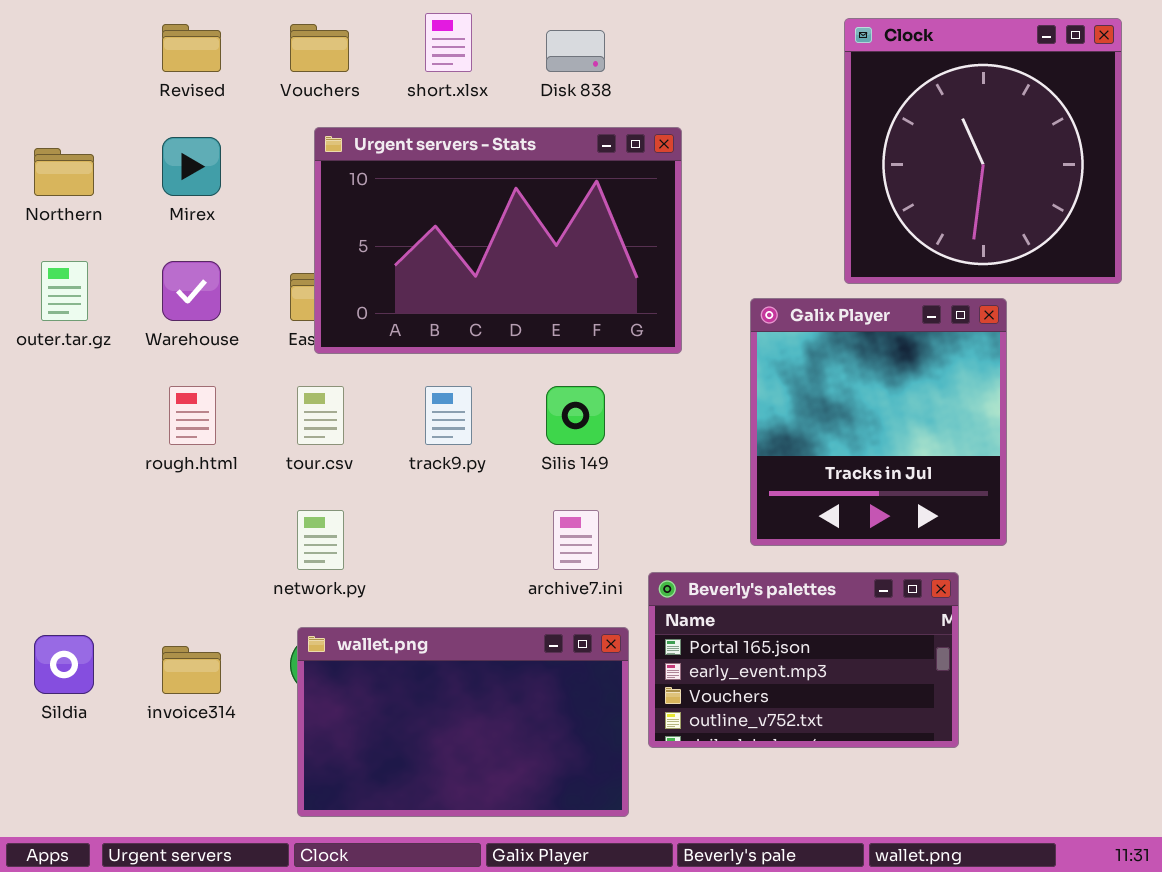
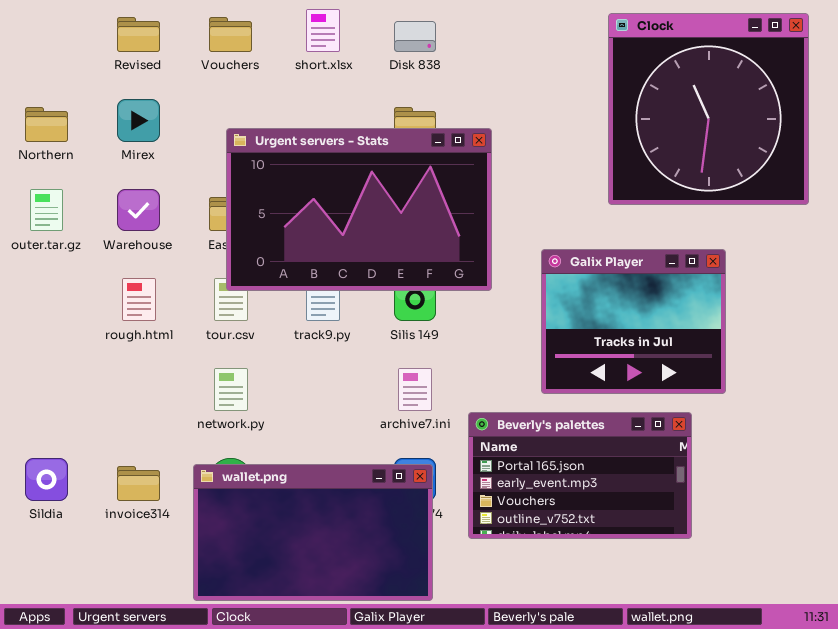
Urgent servers - Stats: [314,127,682,354] -> [226,128,492,291], moved
Galix Player: [750,298,1007,546] -> [541,249,726,394], resized
wallet.png: [297,627,629,817] -> [193,464,433,601], moved

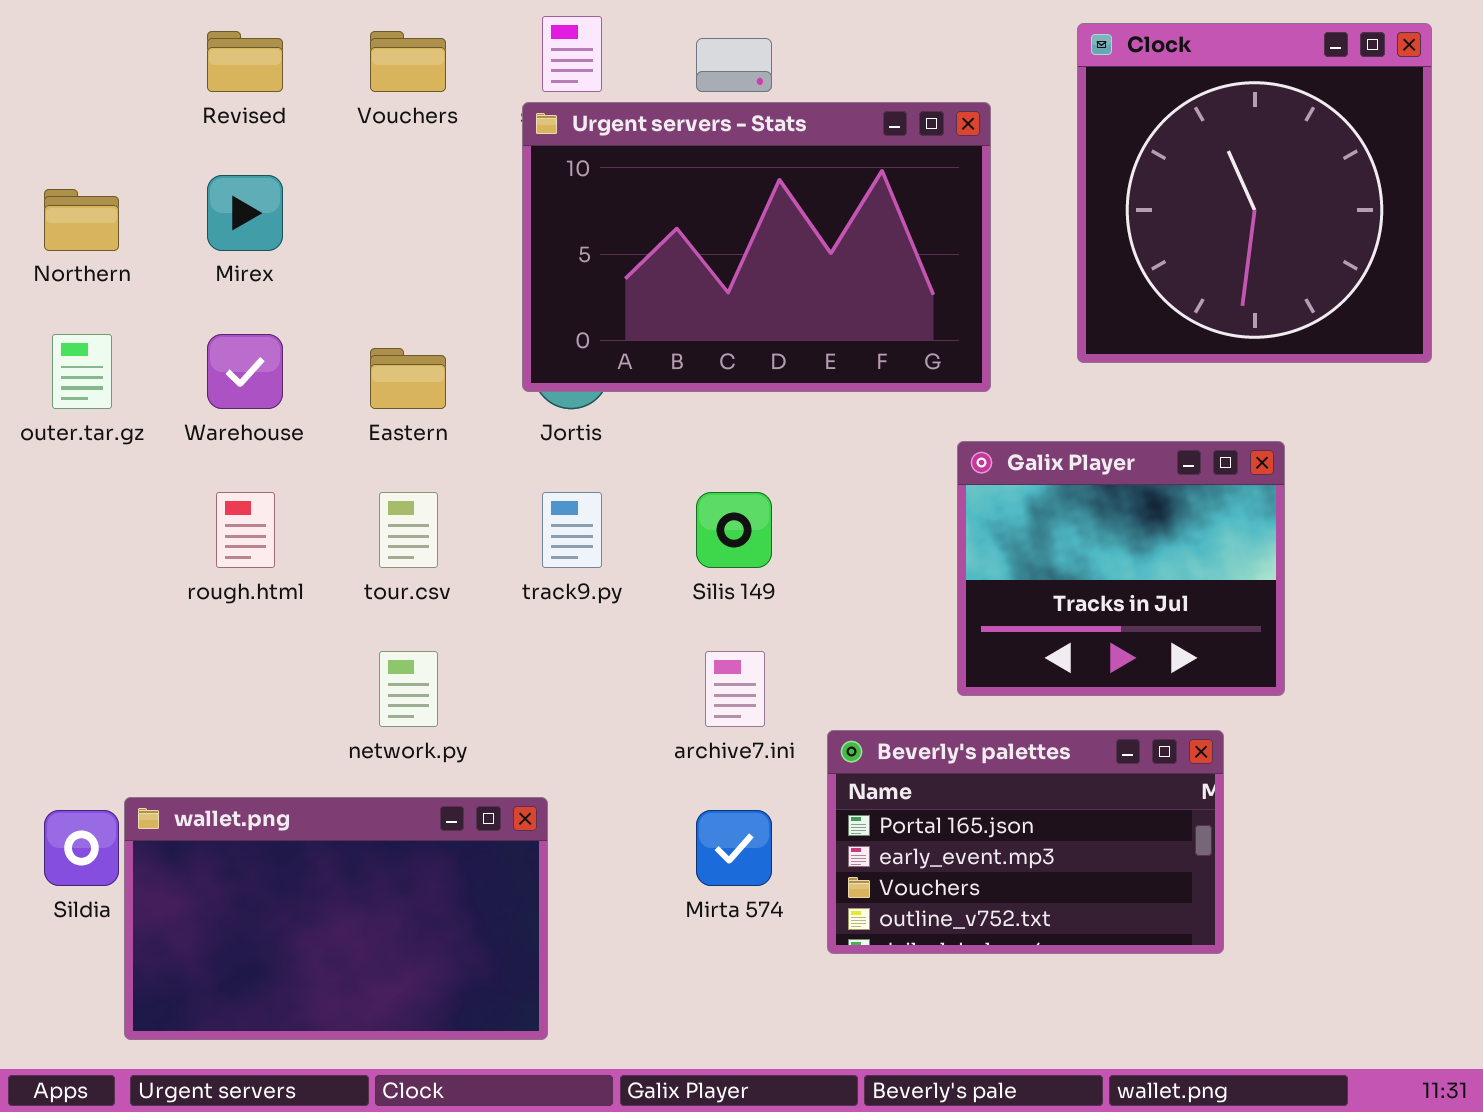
Urgent servers - Stats: [226,128,492,291] -> [522,102,991,392], moved
wallet.png: [193,464,433,601] -> [124,797,548,1040], moved

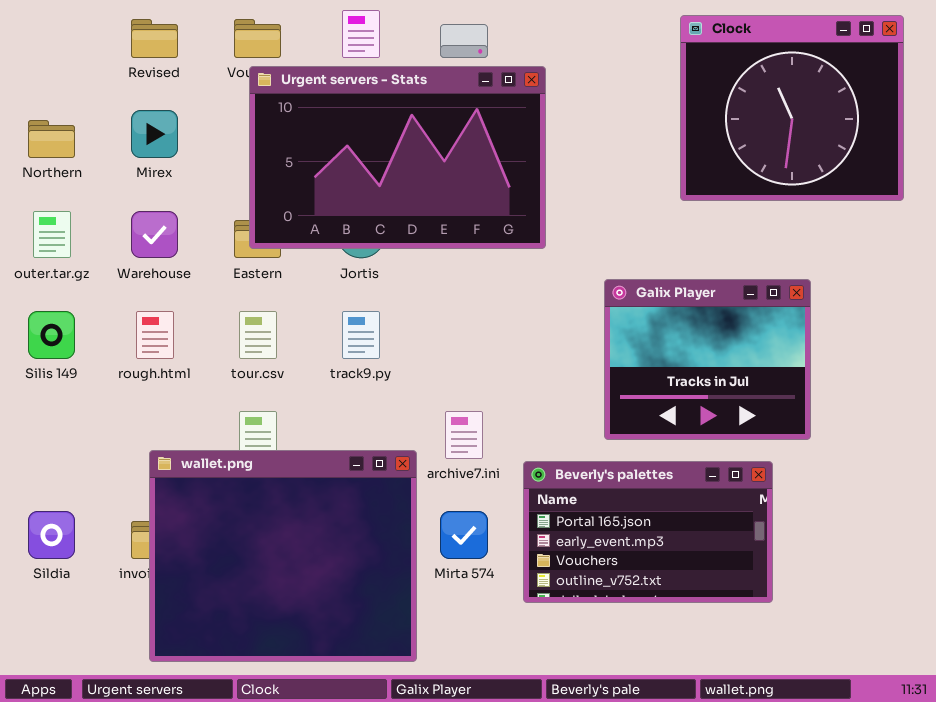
Clock: [1077,23,1432,363] -> [680,15,904,201], resized
Urgent servers - Stats: [522,102,991,392] -> [249,66,546,249], moved
Silis 149: [696,492,772,568] -> [28,311,75,359], moved
wallet.png: [124,797,548,1040] -> [149,450,417,662], moved, resized

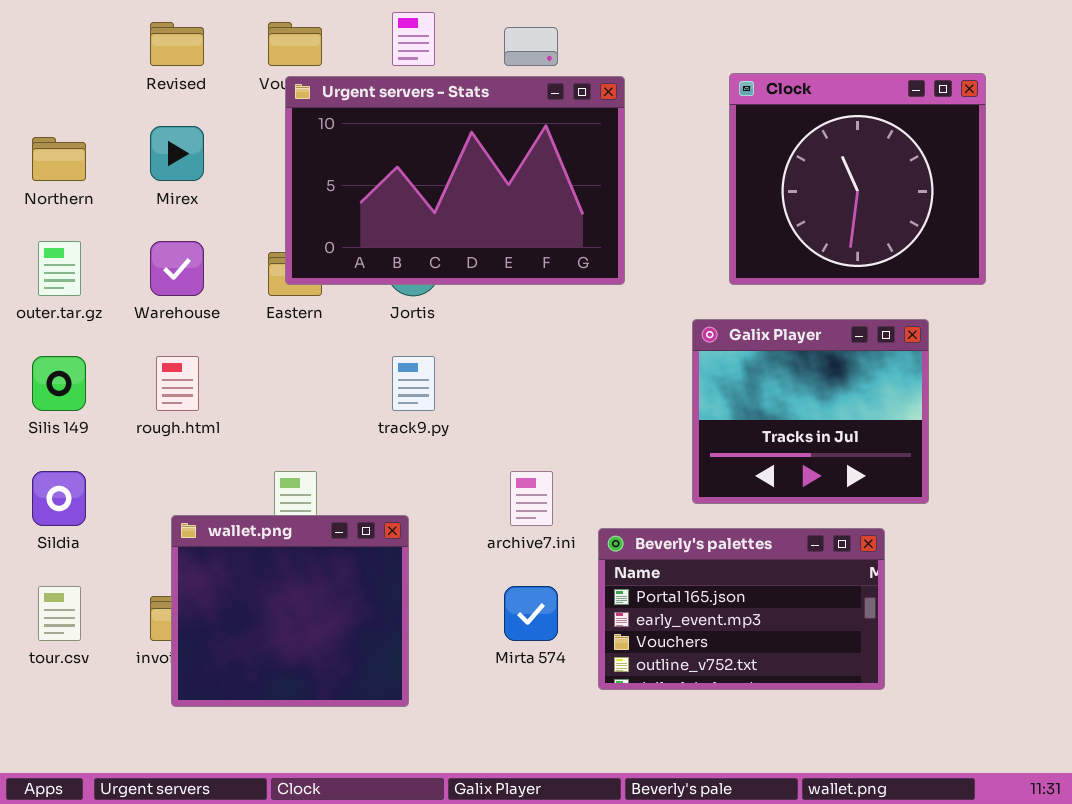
Clock: [680,15,904,201] -> [729,73,986,285], moved
tour.csv: [239,311,277,359] -> [38,586,81,641], moved
wallet.png: [149,450,417,662] -> [171,515,409,707], resized
Sildia: [28,511,75,559] -> [32,471,86,526], moved

